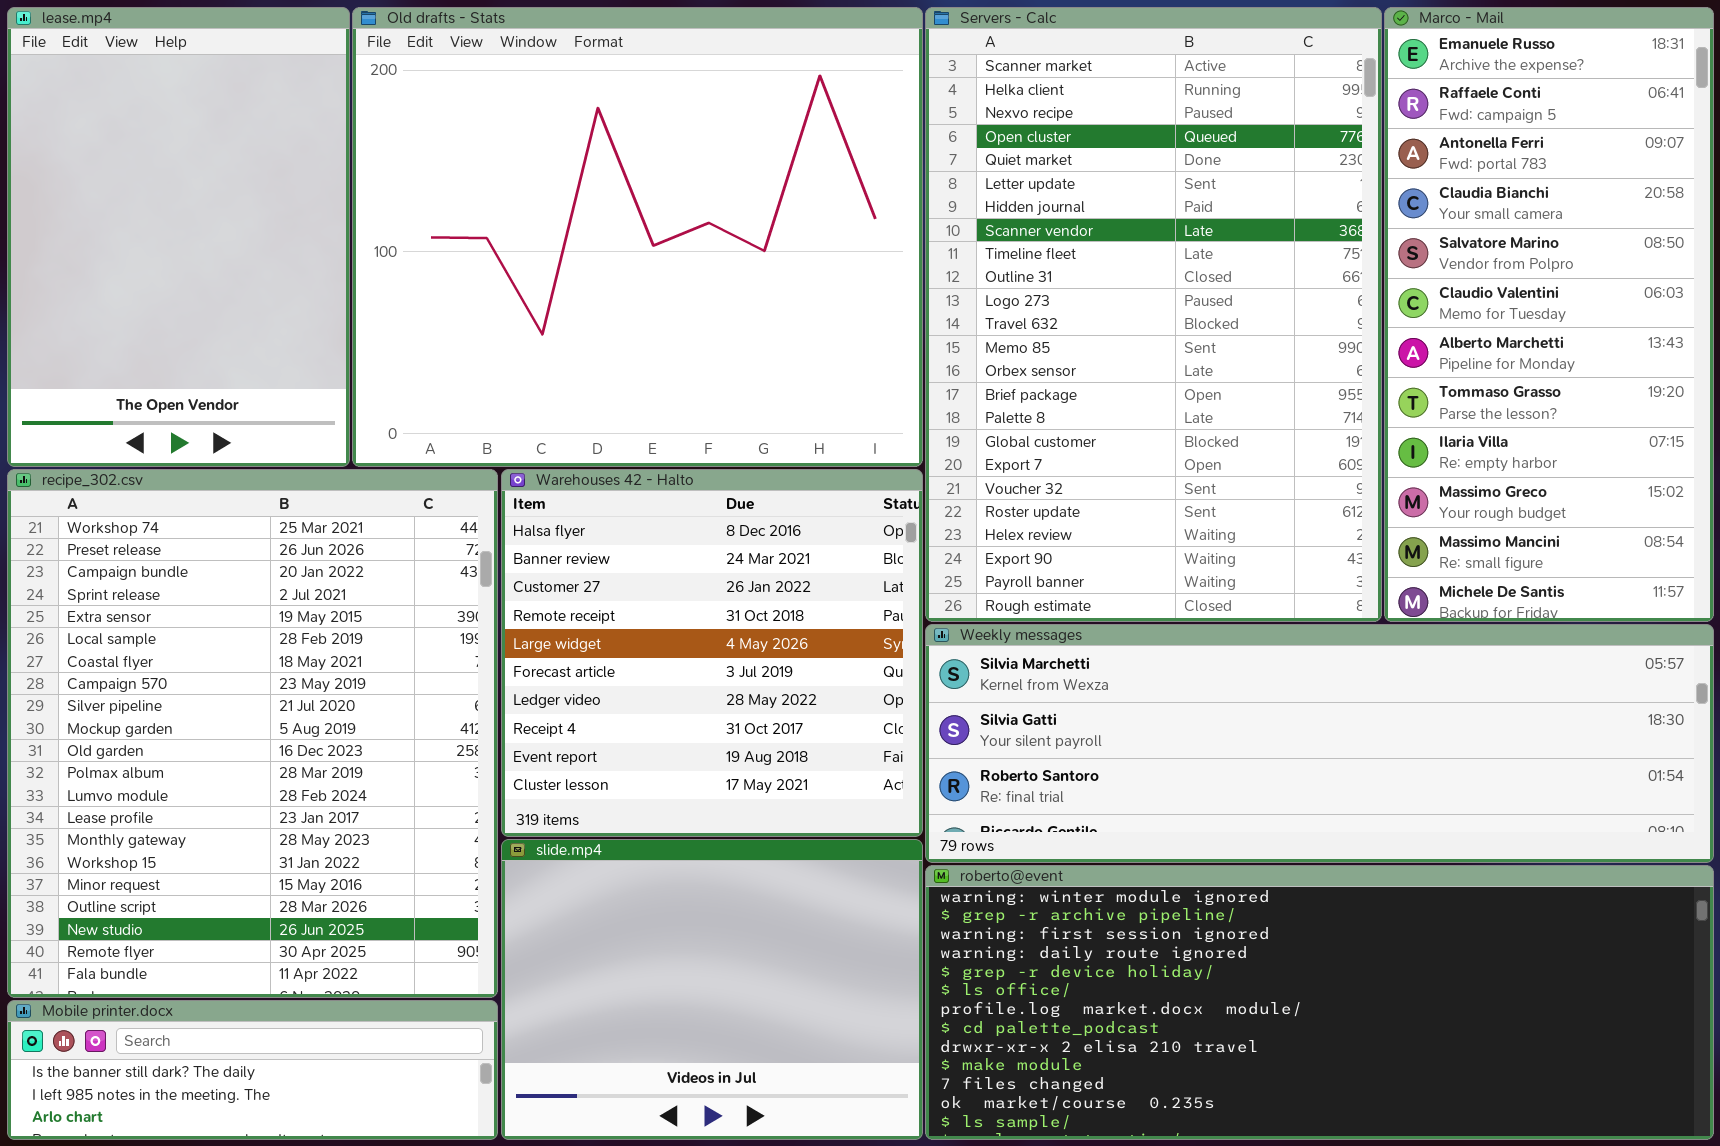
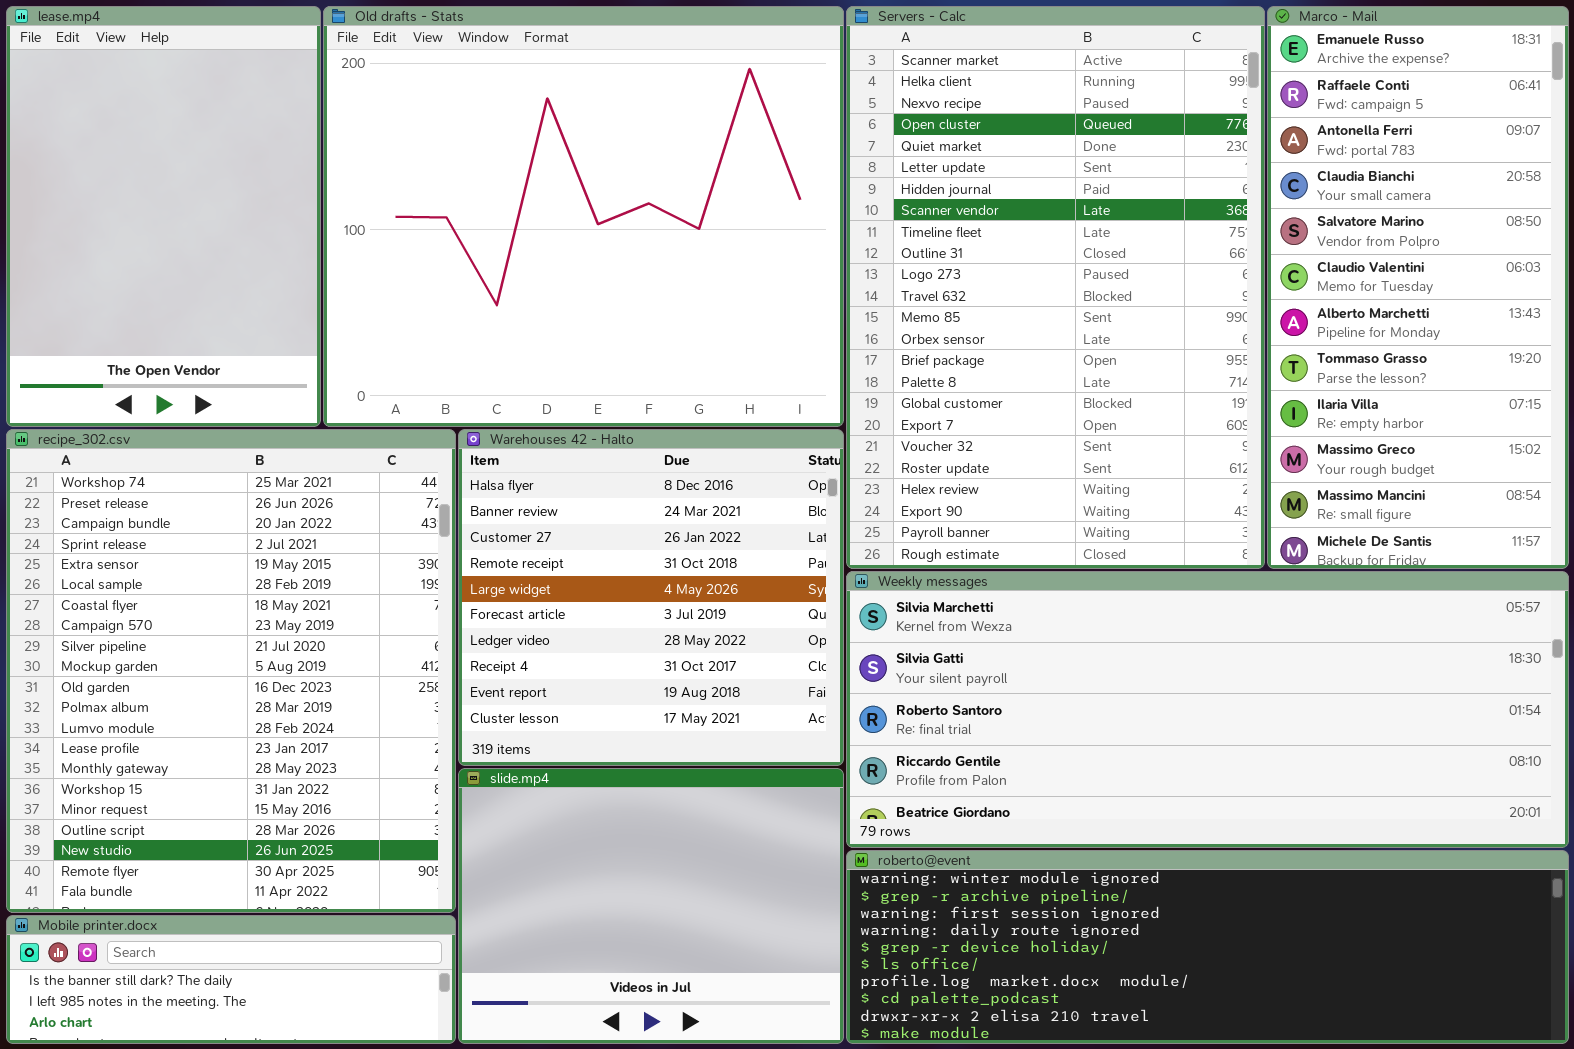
Weekly messages: [925,624,1714,863] -> [846,571,1569,848], resized
roberto@event: [925,865,1714,1140] -> [846,850,1569,1044], resized

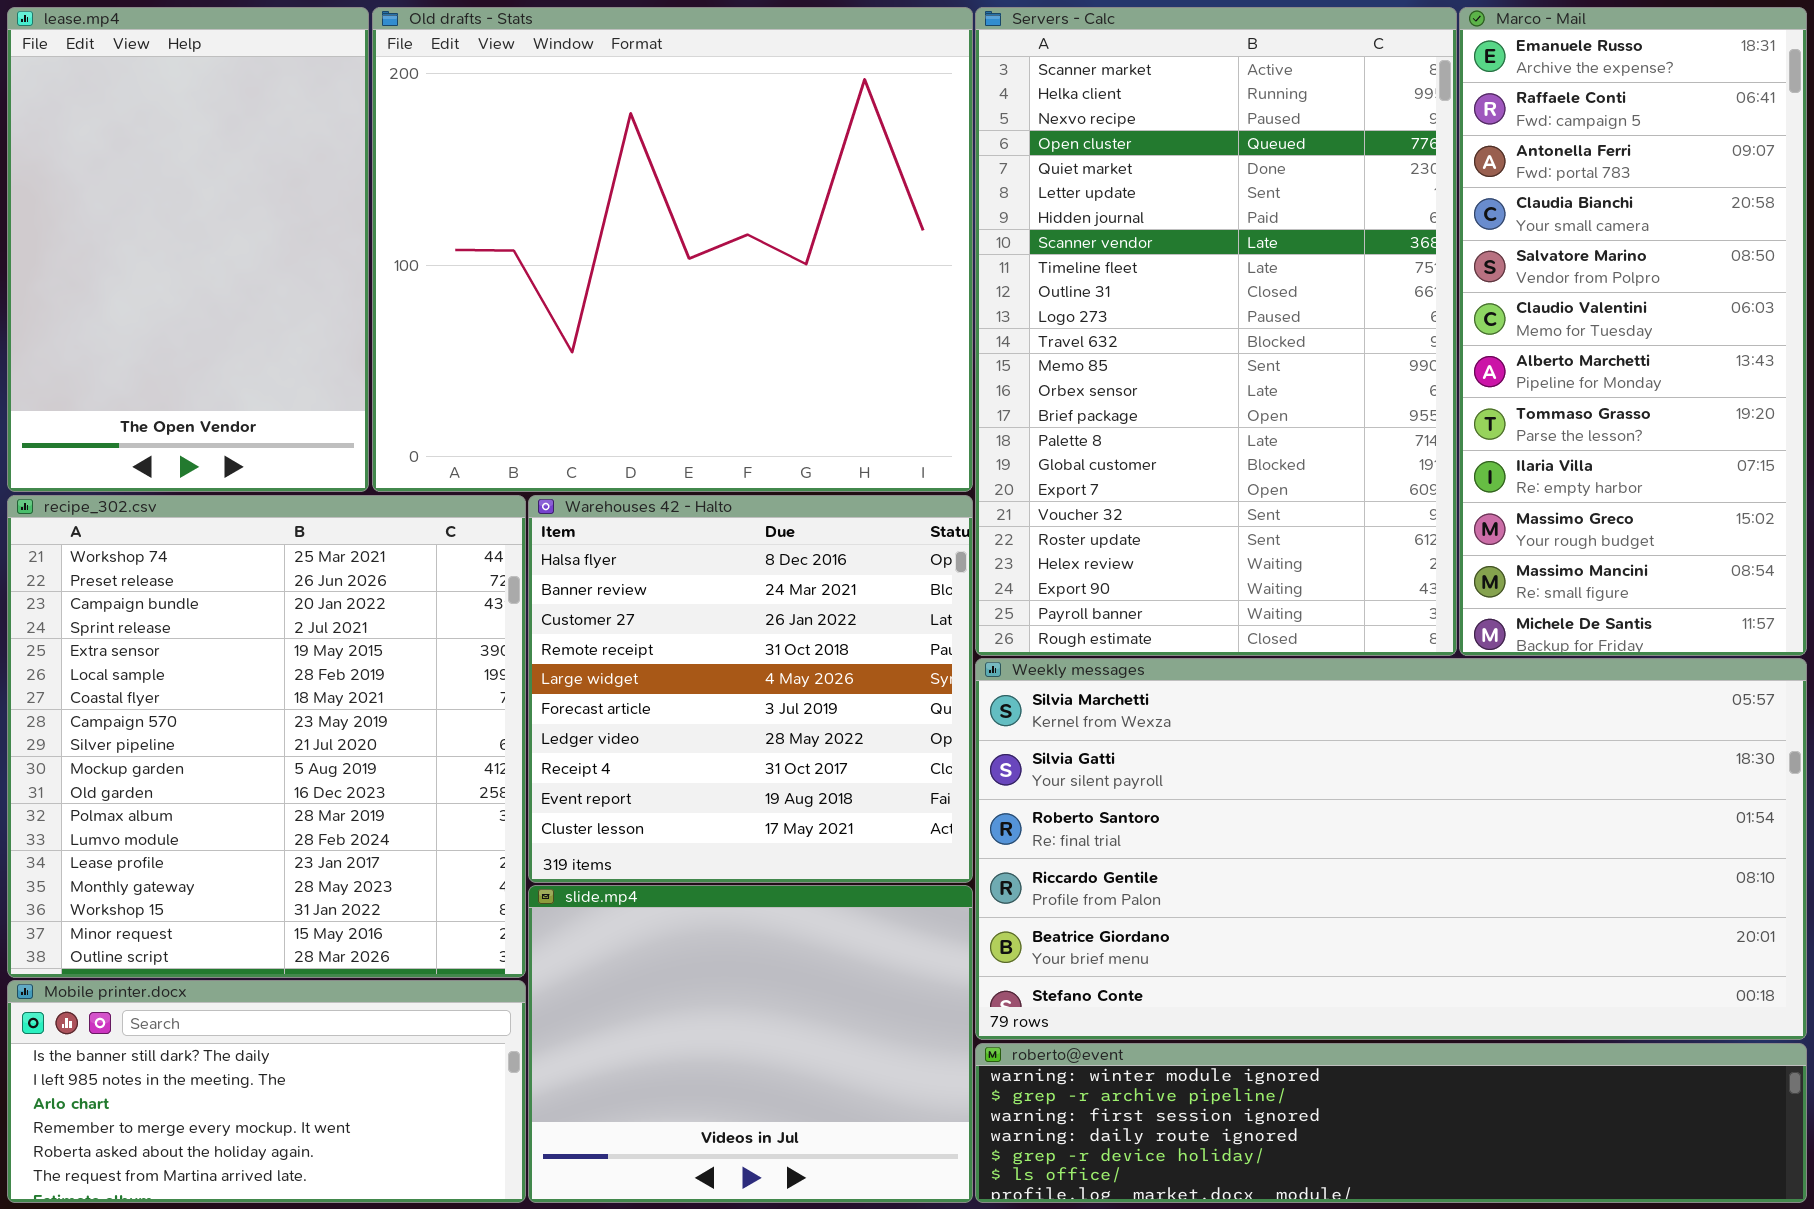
recipe_302.csv: [6,429,456,913] -> [7,495,526,978], resized
Weekly messages: [846,571,1569,848] -> [975,658,1807,1040], resized
roberto@event: [846,850,1569,1044] -> [975,1043,1807,1203], resized
Mobile printer.docx: [6,915,456,1044] -> [7,980,526,1203], resized

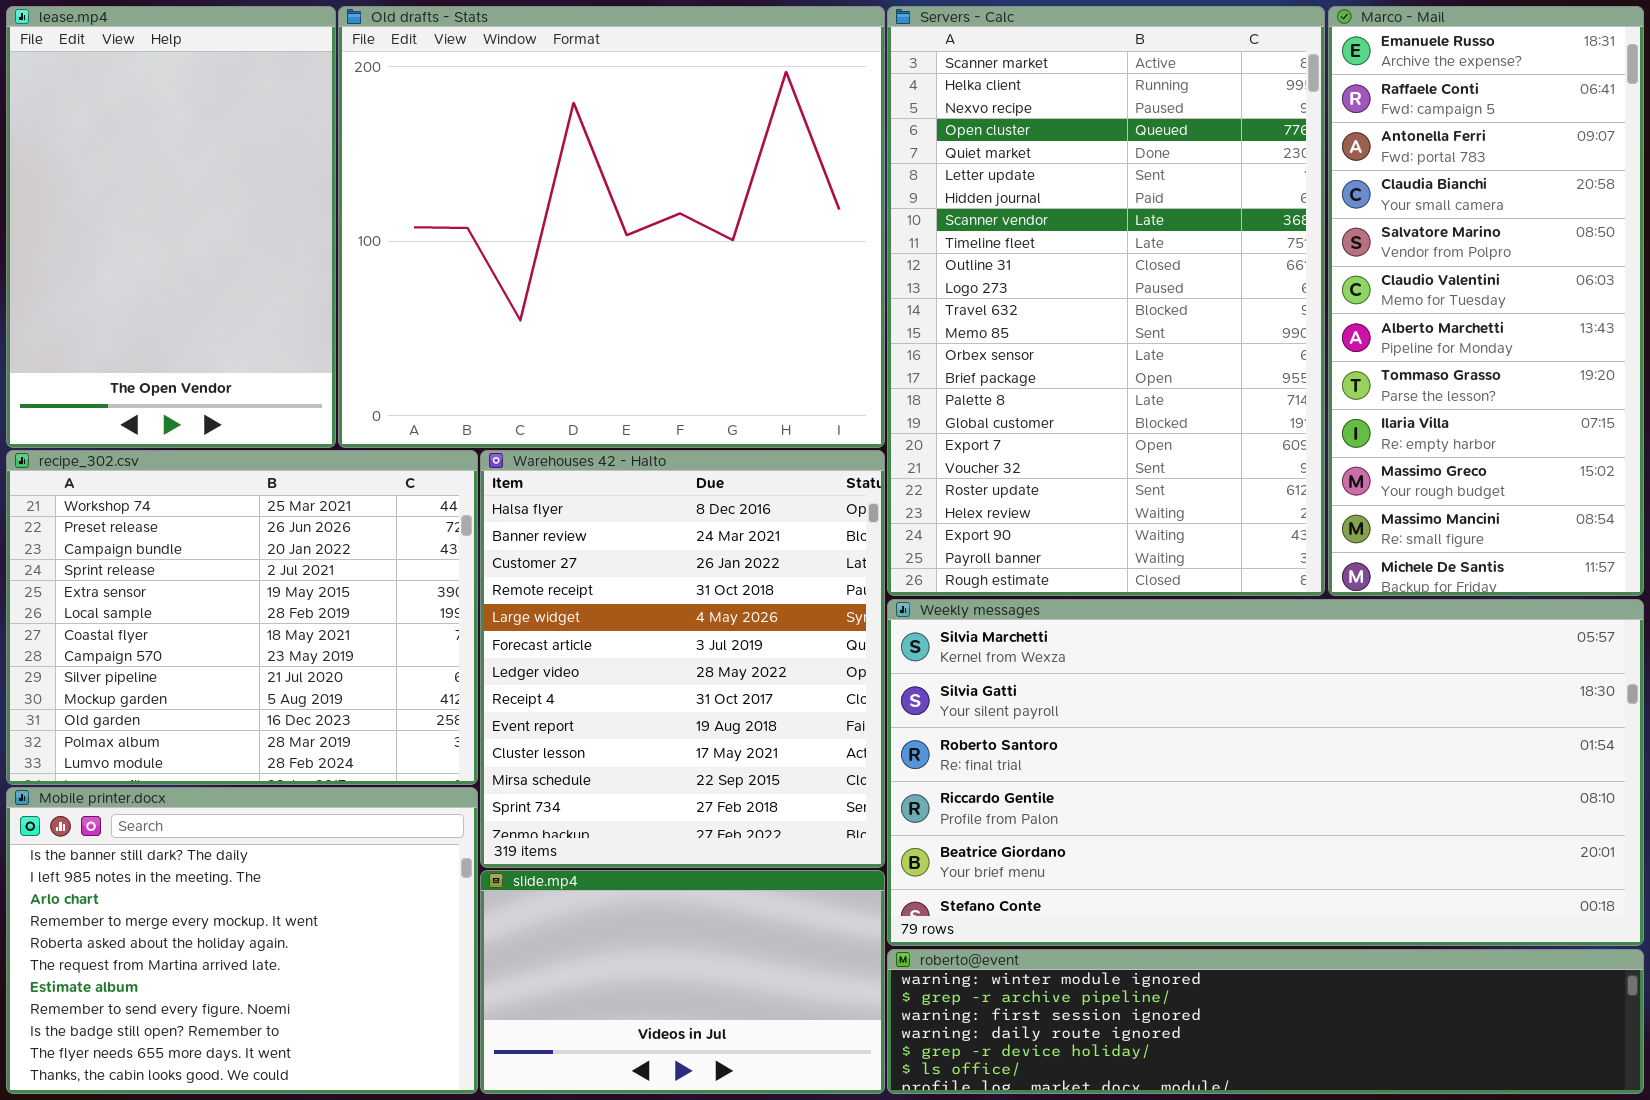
recipe_302.csv: [7,495,526,978] -> [6,450,478,785], resized
Warehouses 42 - Halto: [528,495,973,883] -> [480,450,885,868], resized
slide.mp4: [528,885,973,1203] -> [480,870,885,1094], resized
Mobile printer.docx: [7,980,526,1203] -> [6,787,478,1094], resized

